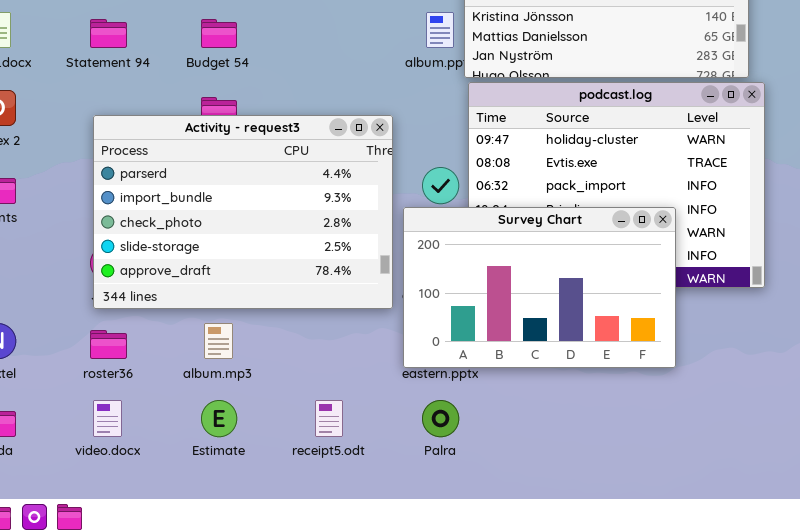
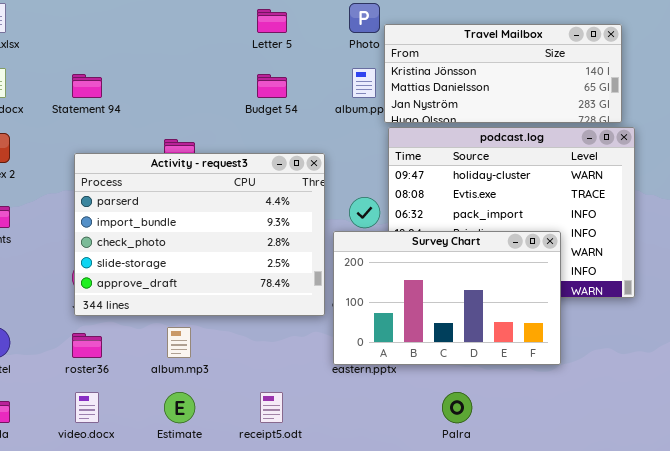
Budget 54: [201,19,237,48] -> [257,74,287,98], moved
Palra: [422,400,459,437] -> [442,392,472,423], moved

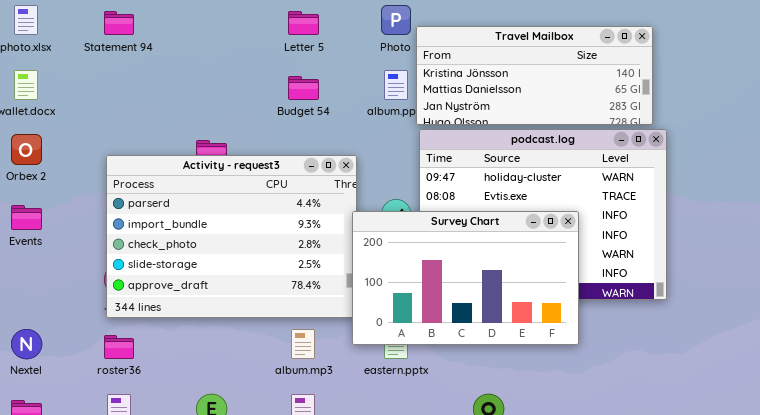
Statement 94: [72,74,102,98] -> [104,11,134,35], moved
Survey Chart: [333,231,561,365] -> [352,211,579,345], moved
album.mp3: [167,327,191,358] -> [291,329,315,359], moved

